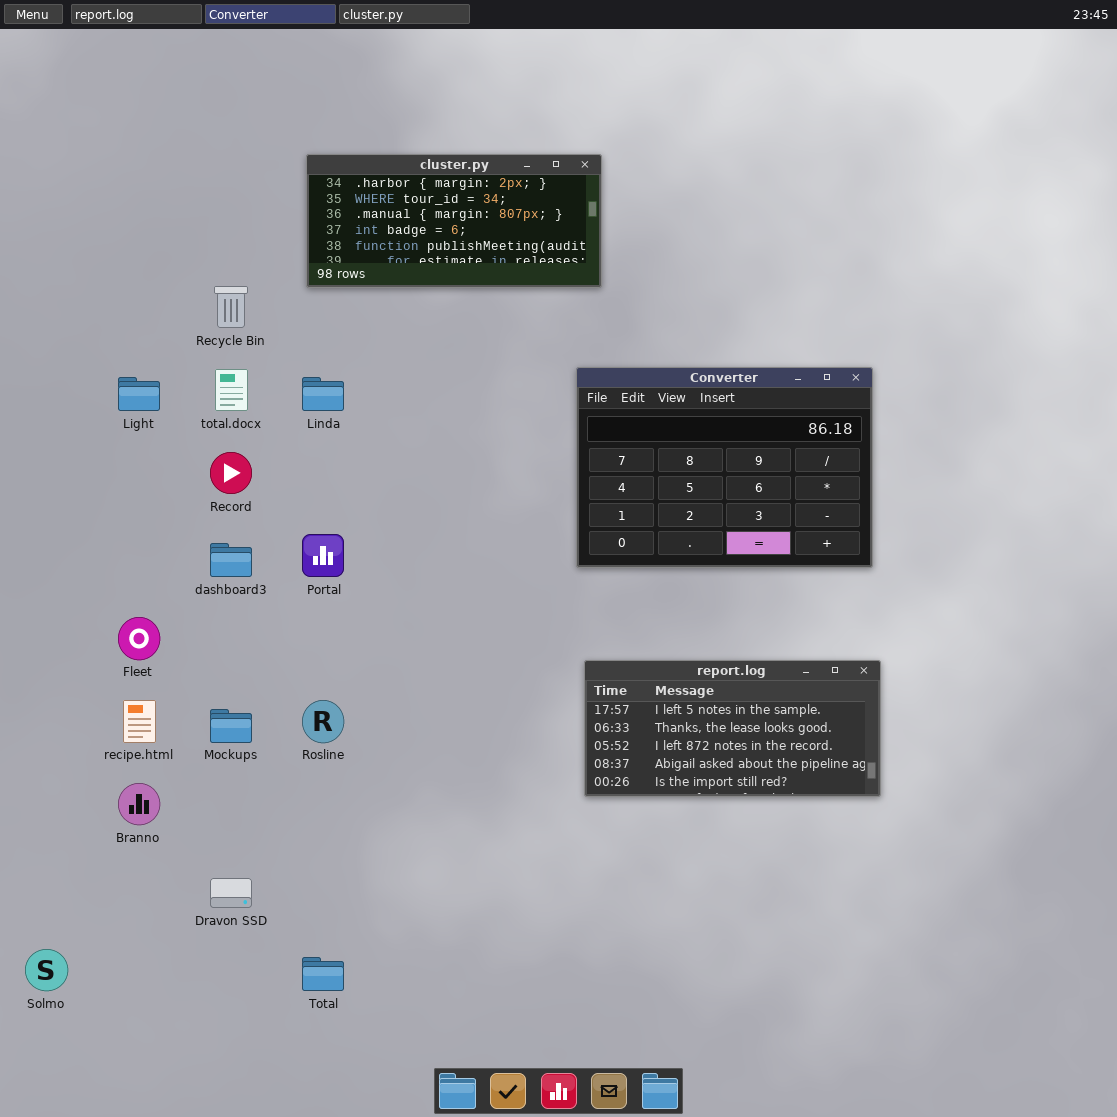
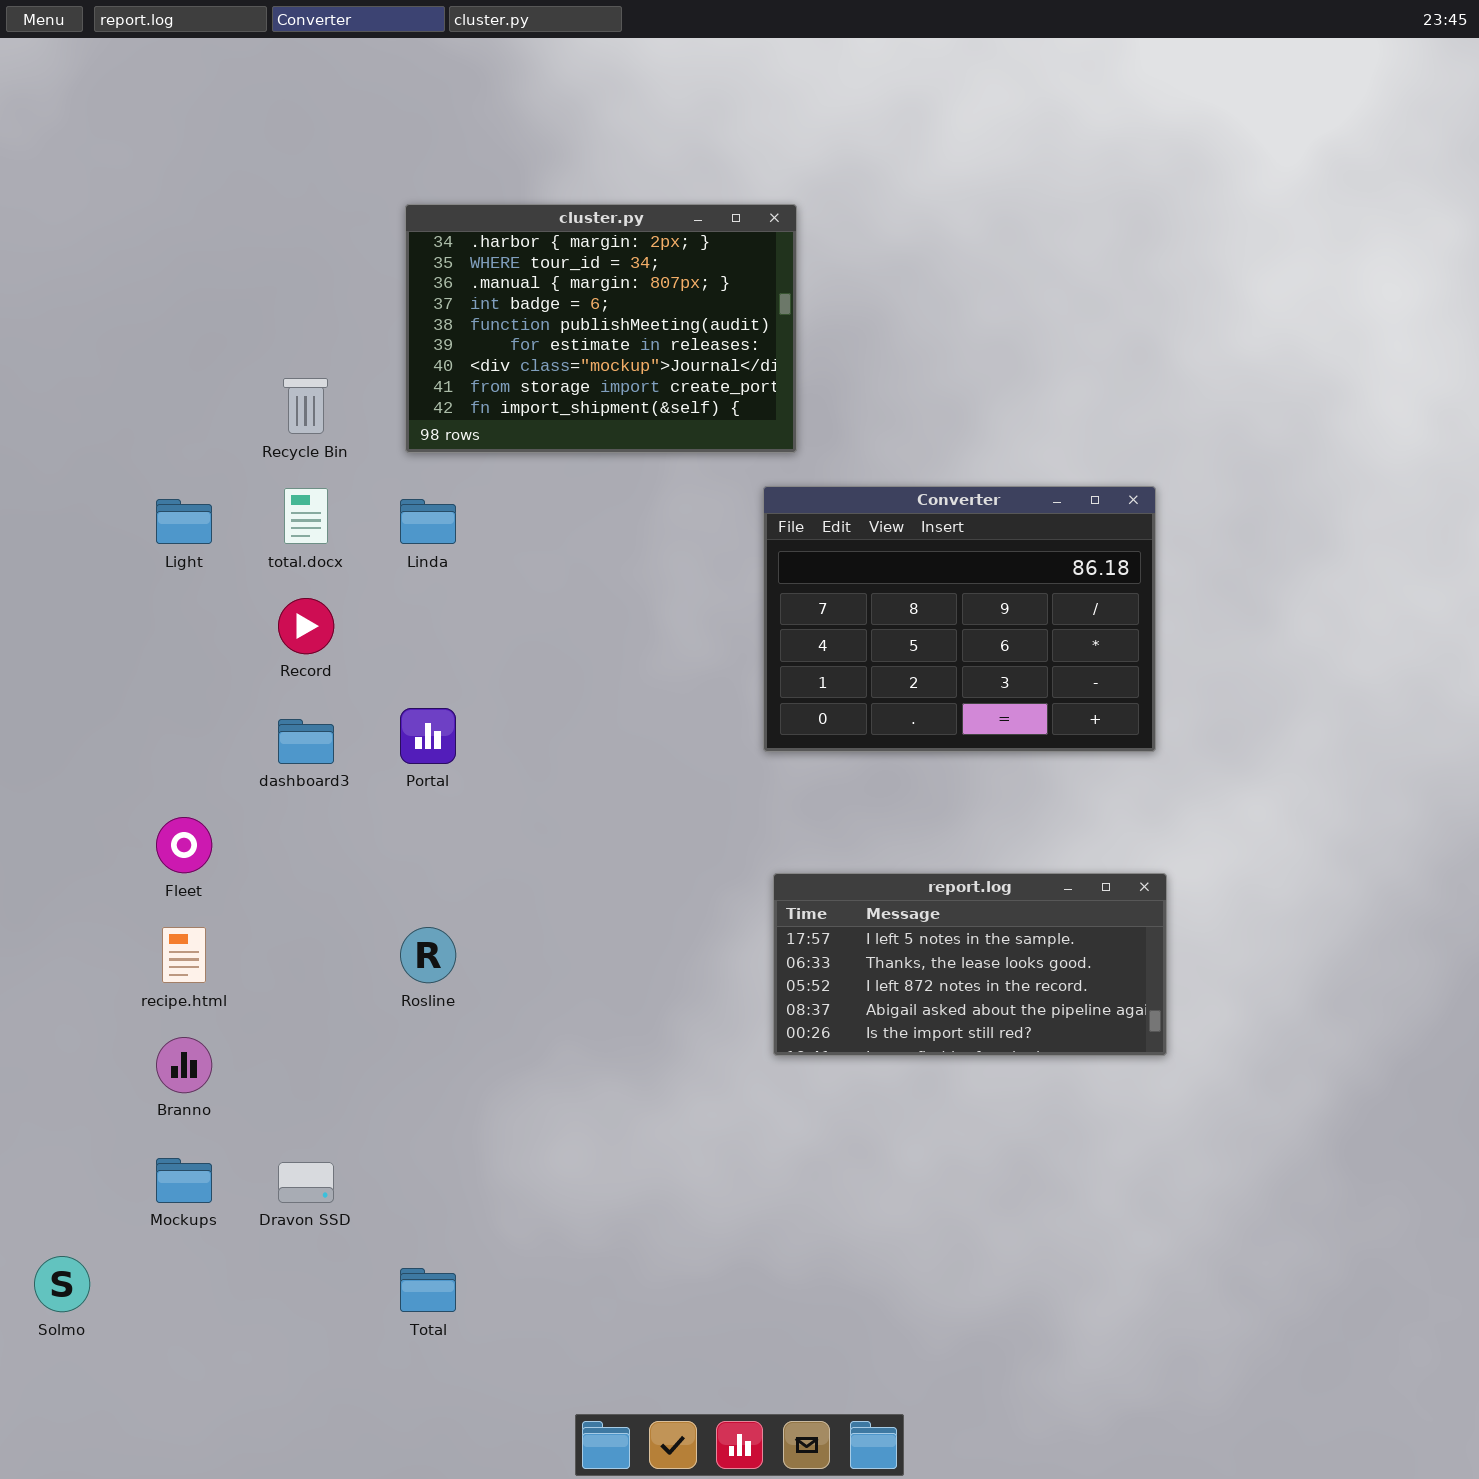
cluster.py: [306,154,602,288] -> [405,204,797,453], resized
Mockups: [210,709,252,743] -> [156,1158,212,1203], moved

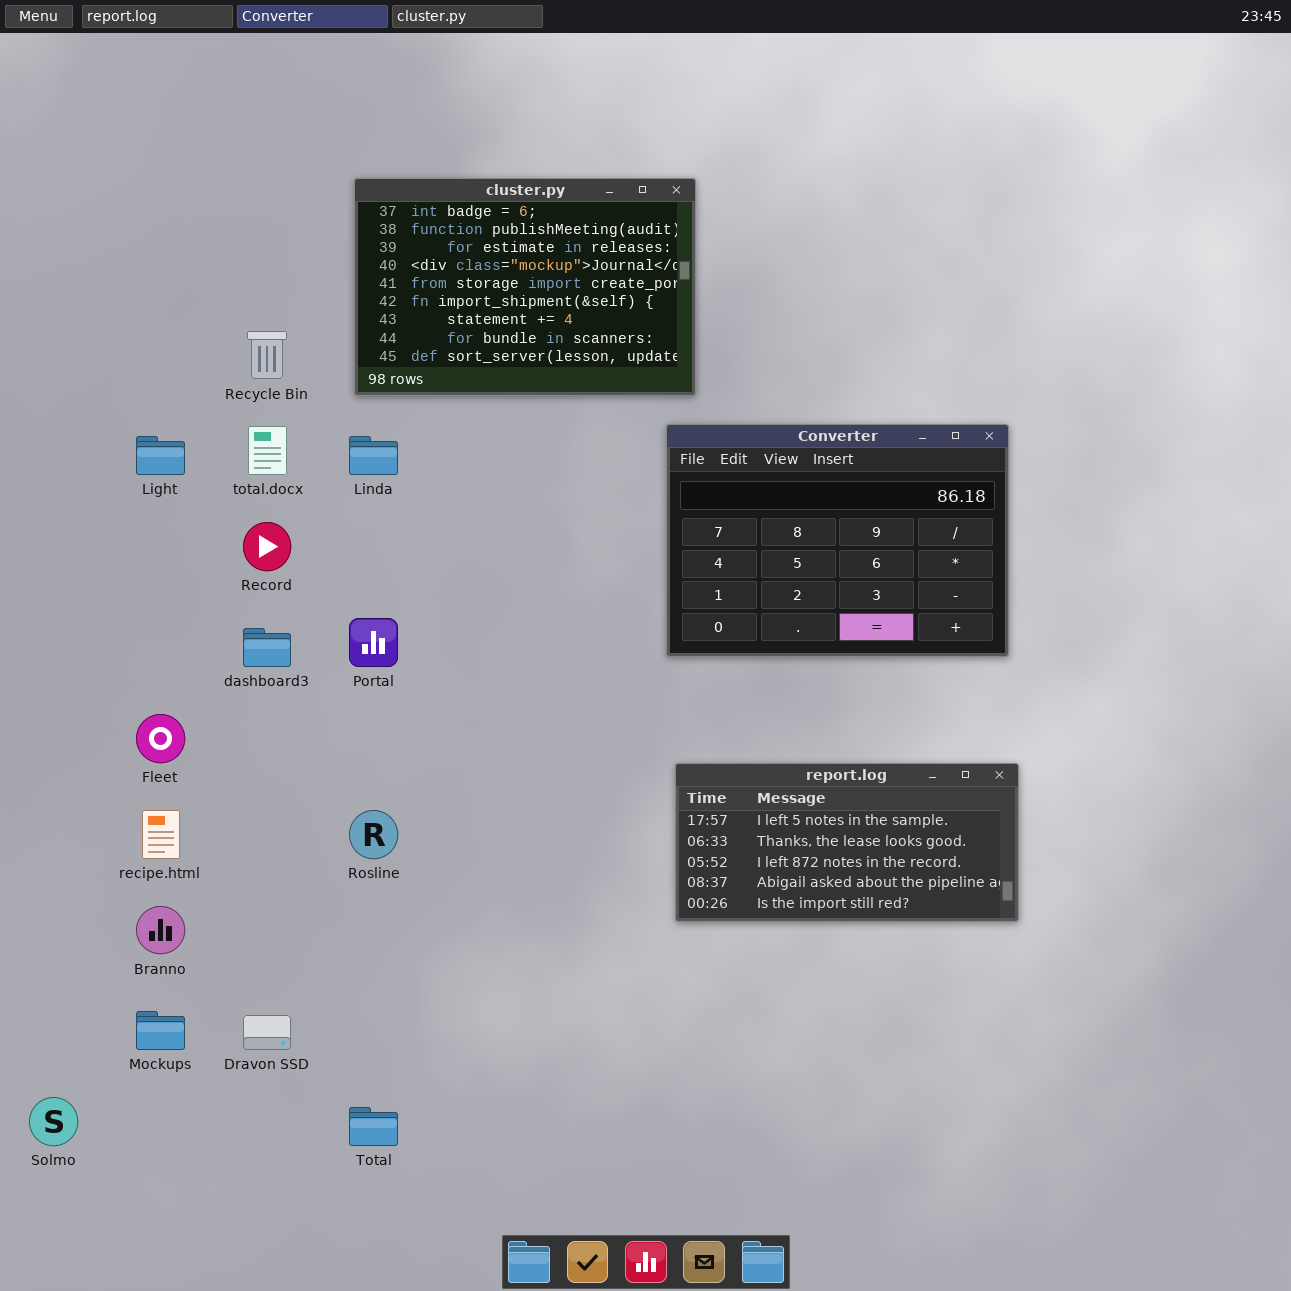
cluster.py: [405,204,797,453] -> [354,178,696,396], scrolled down 3 rows

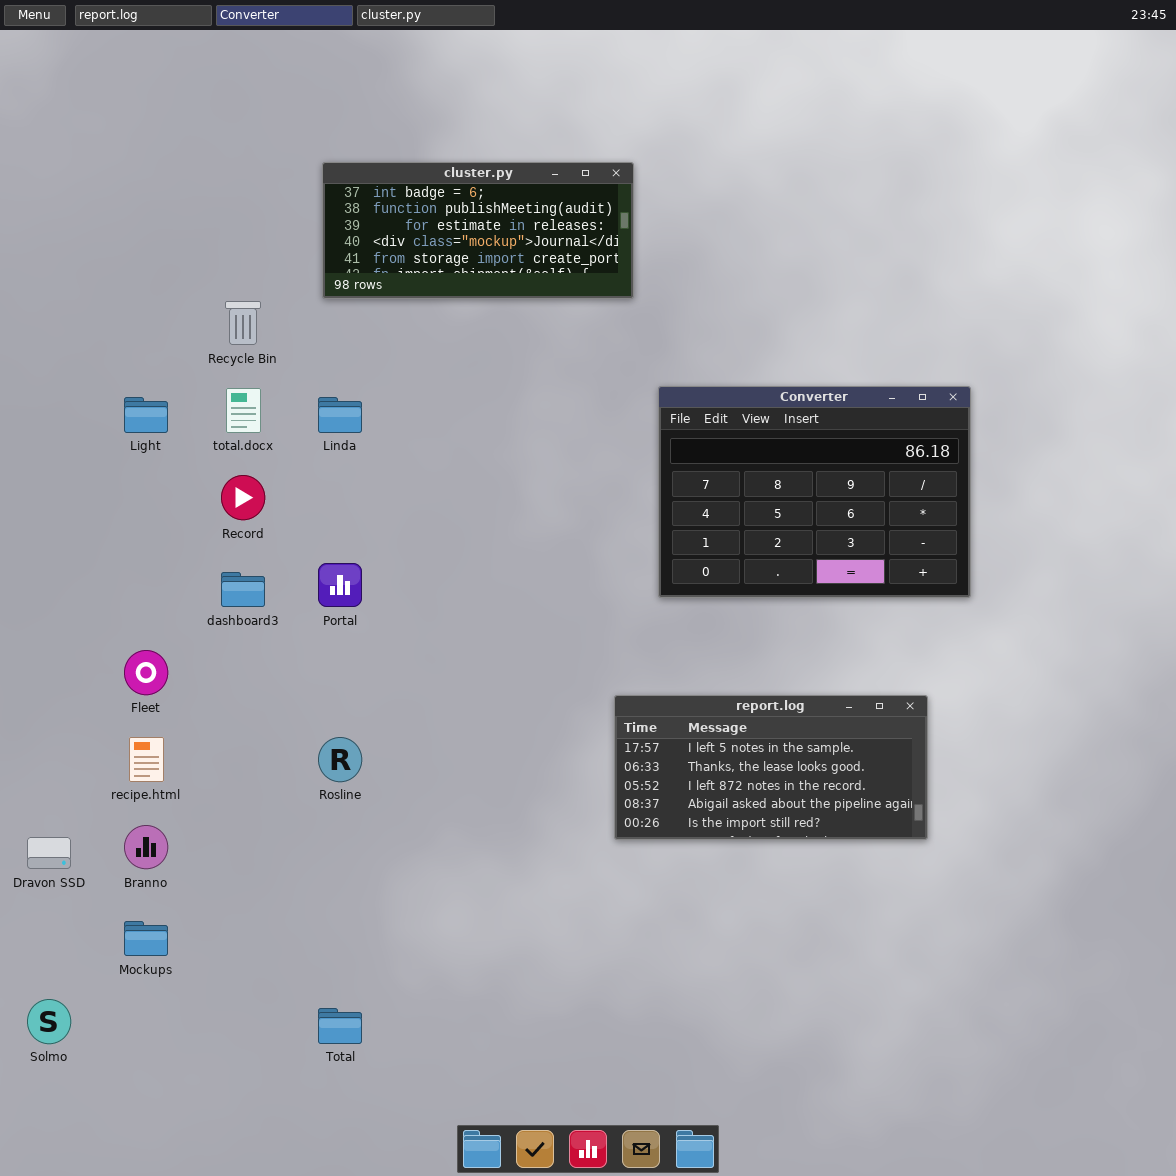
cluster.py: [354,178,696,396] -> [322,162,634,299], resized
Converter: [666,424,1009,657] -> [658,386,971,598], moved
Dravon SSD: [243,1015,291,1050] -> [27,837,71,869], moved

